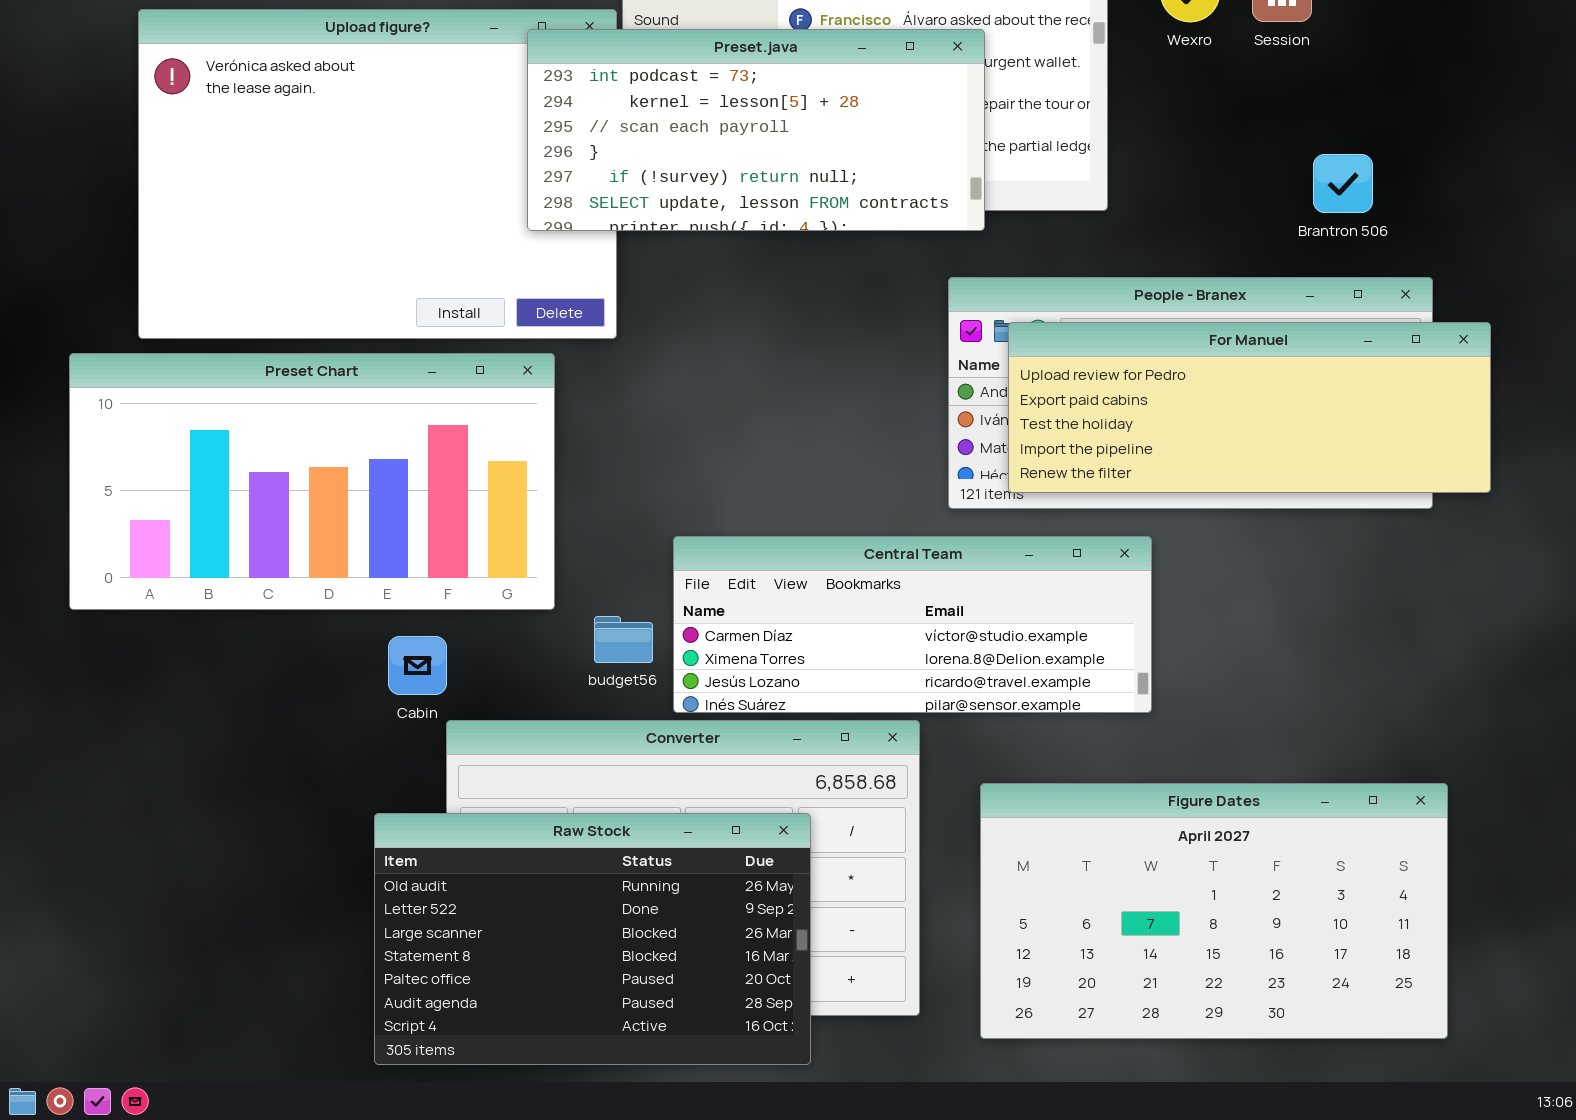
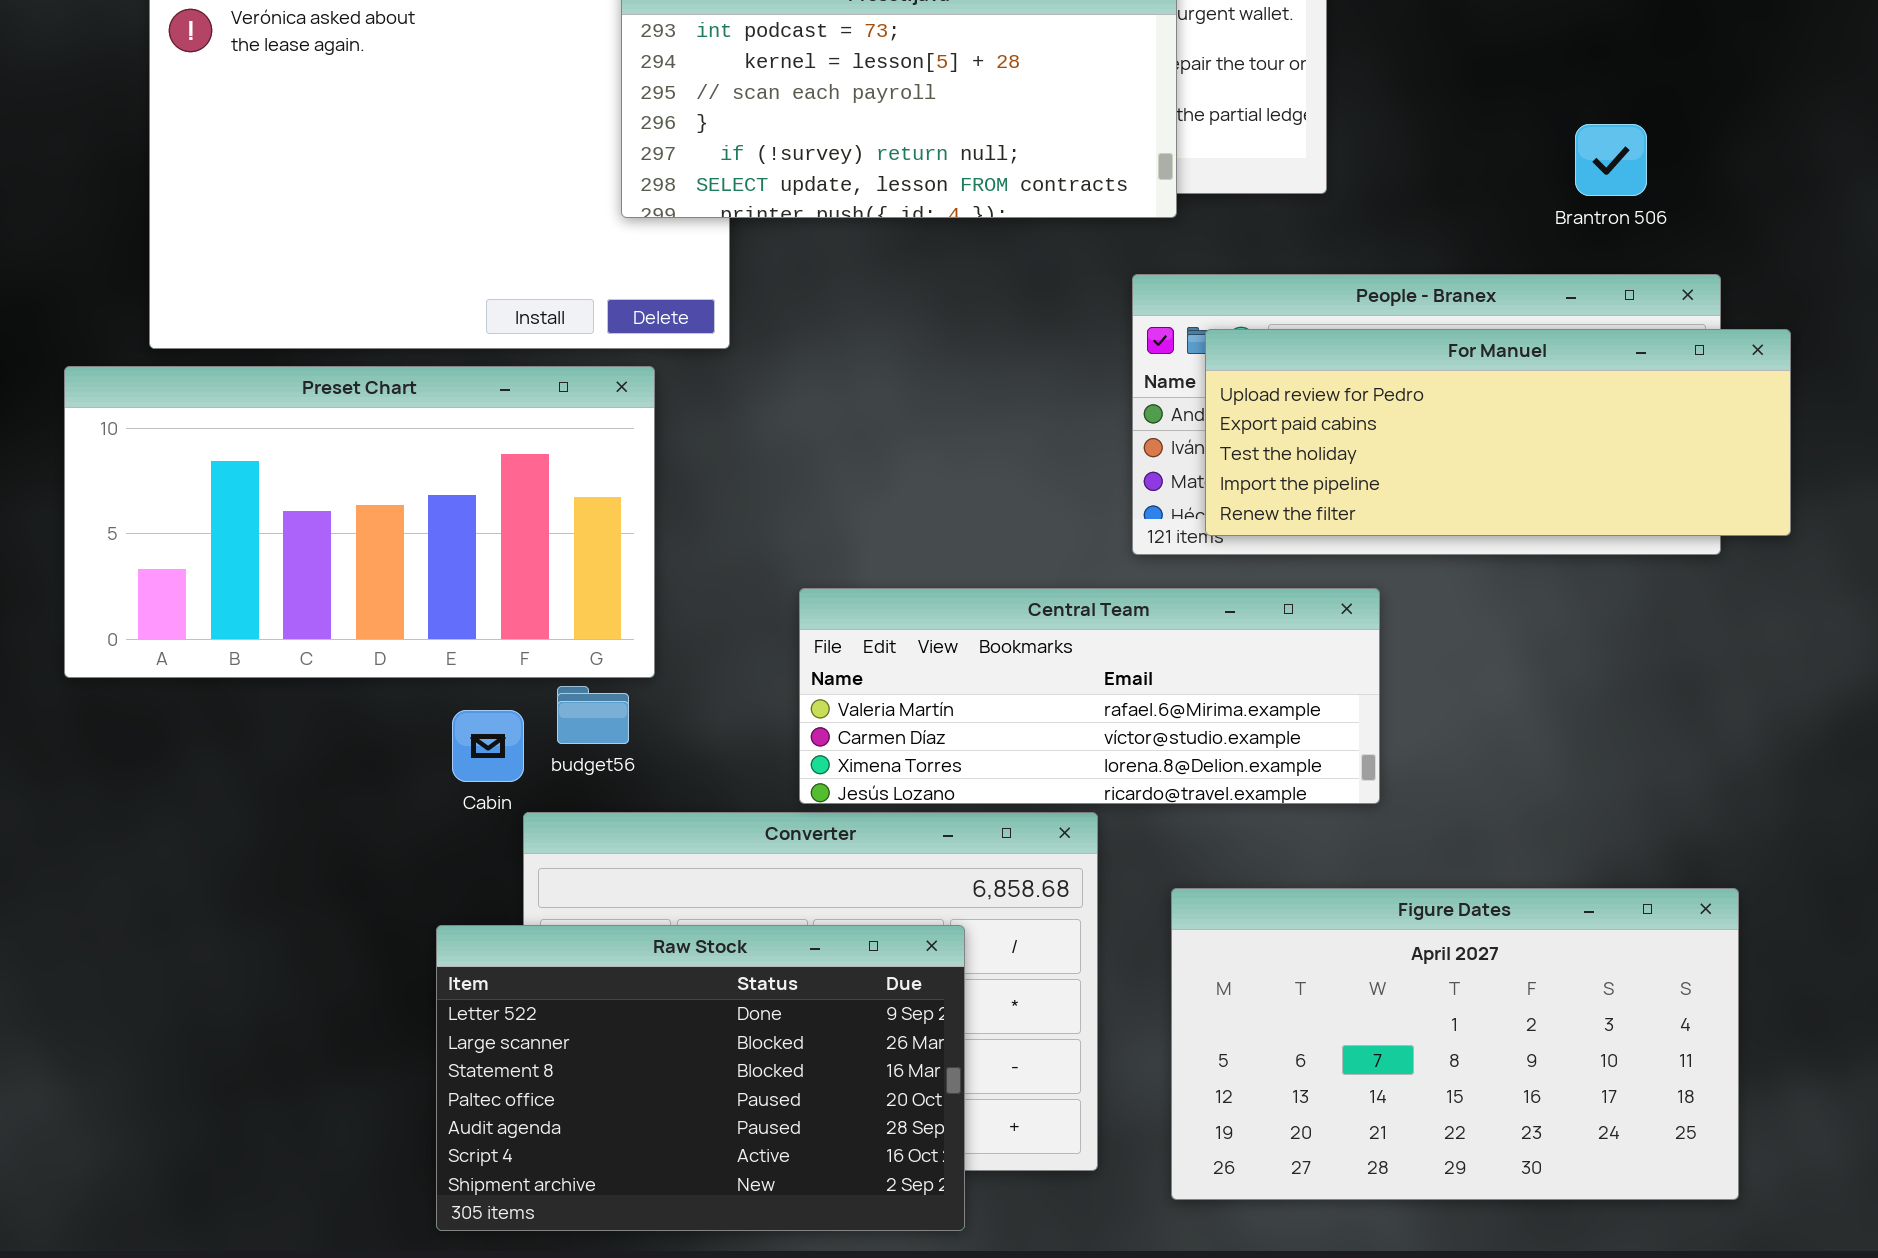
Central Team: [673,536,1152,713] -> [799,588,1380,804], scrolled up 1 row
budget56: [594,616,653,663] -> [557,686,629,744], moved
Raw Stock: [374,813,811,1065] -> [436,925,965,1231], scrolled down 1 row

